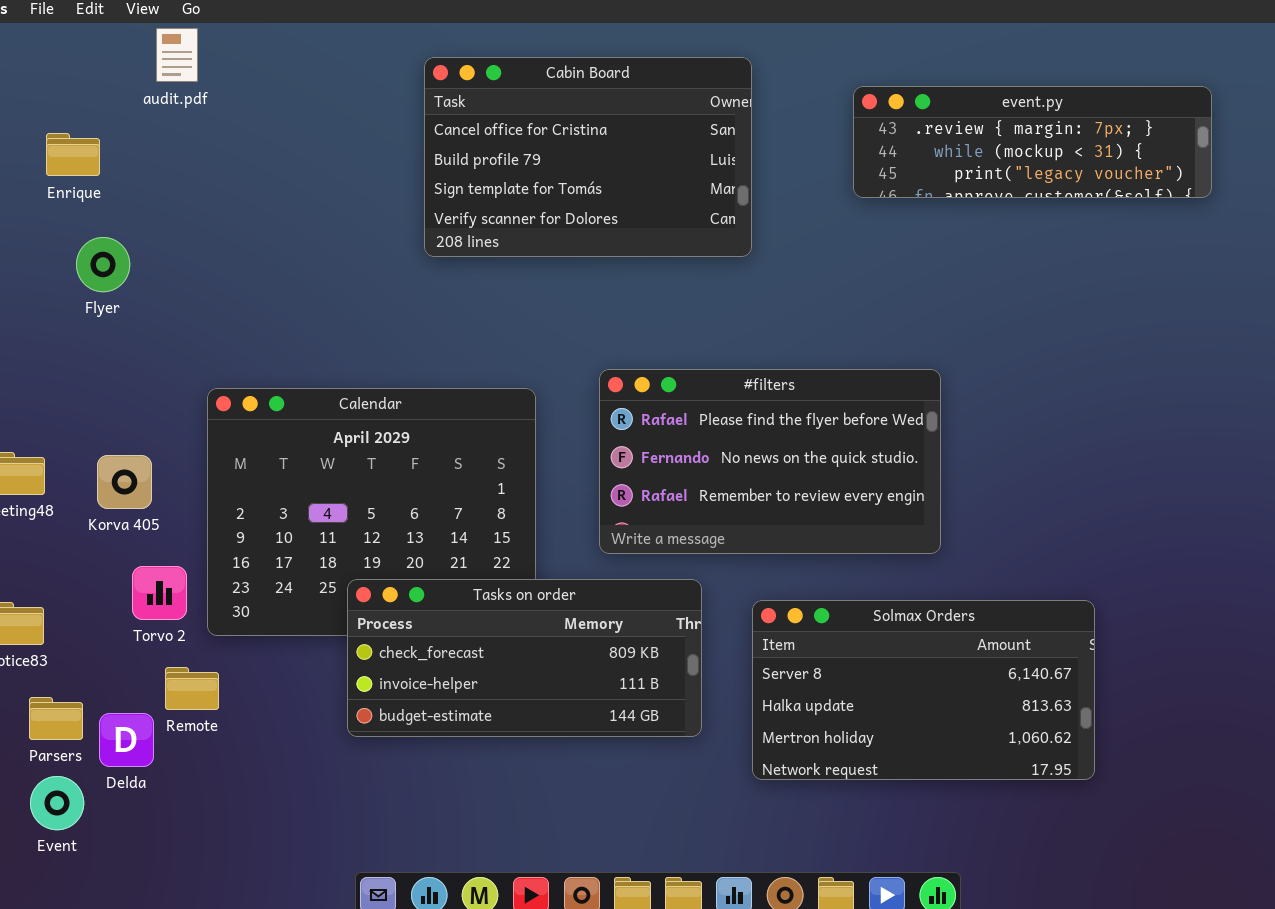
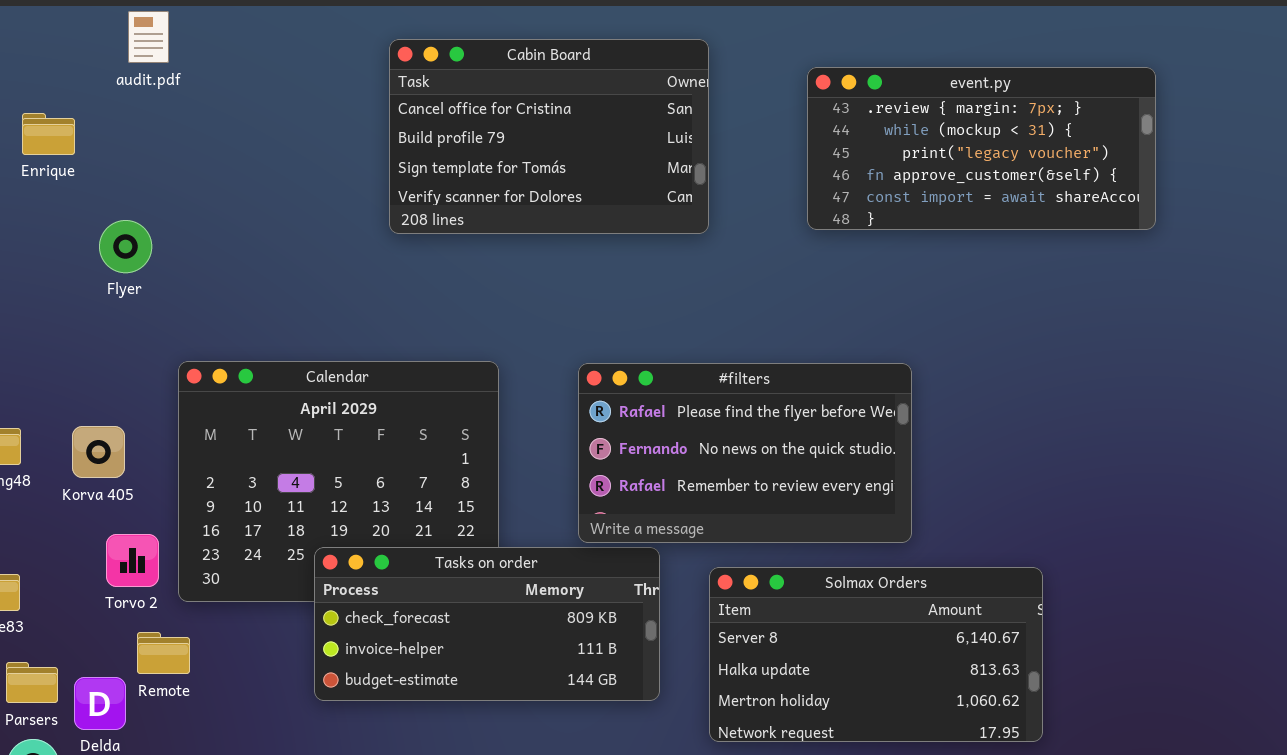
event.py: [853,86,1212,198] -> [807,67,1156,230], resized
Flyer: [76,237,130,292] -> [99,220,152,273], moved
#filters: [599,369,941,554] -> [578,363,912,543], moved

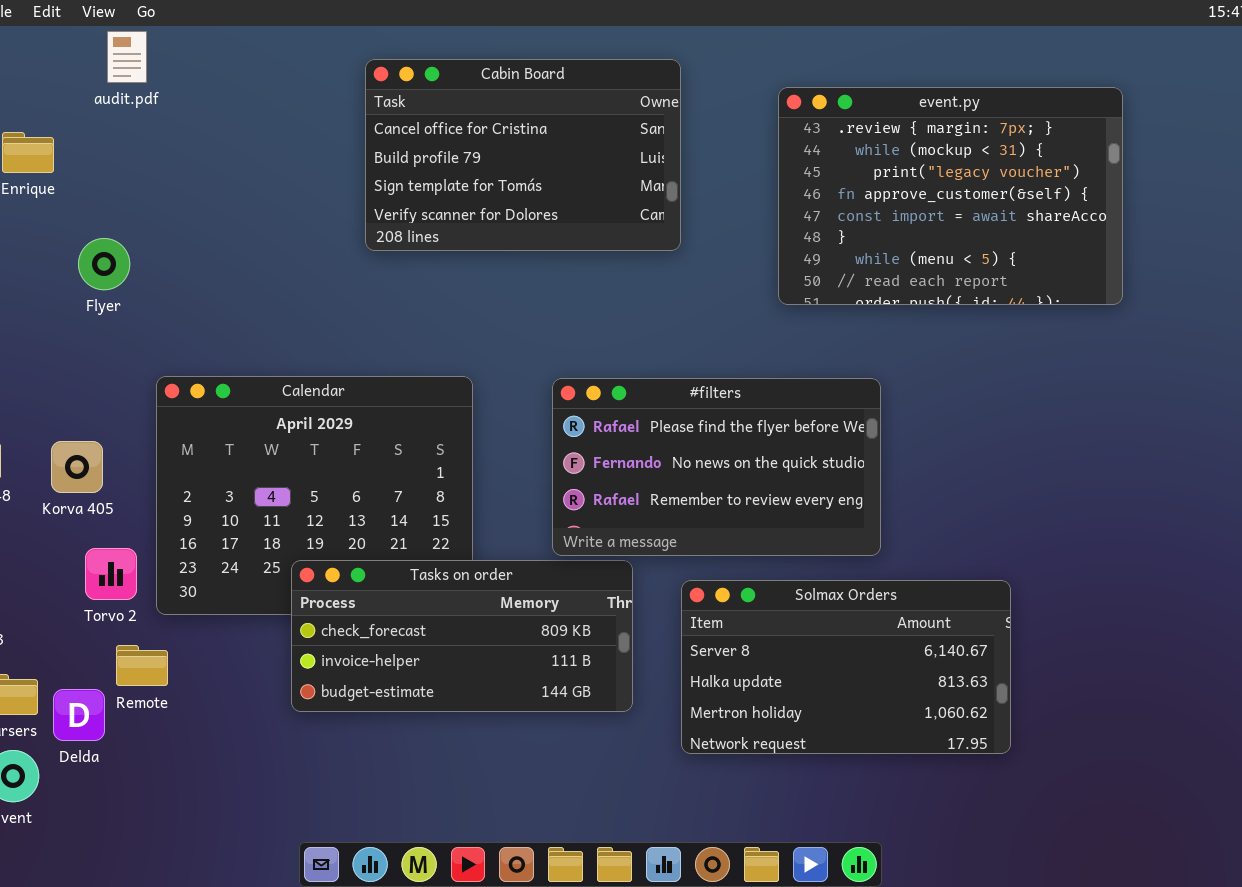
event.py: [807,67,1156,230] -> [778,87,1123,305], resized

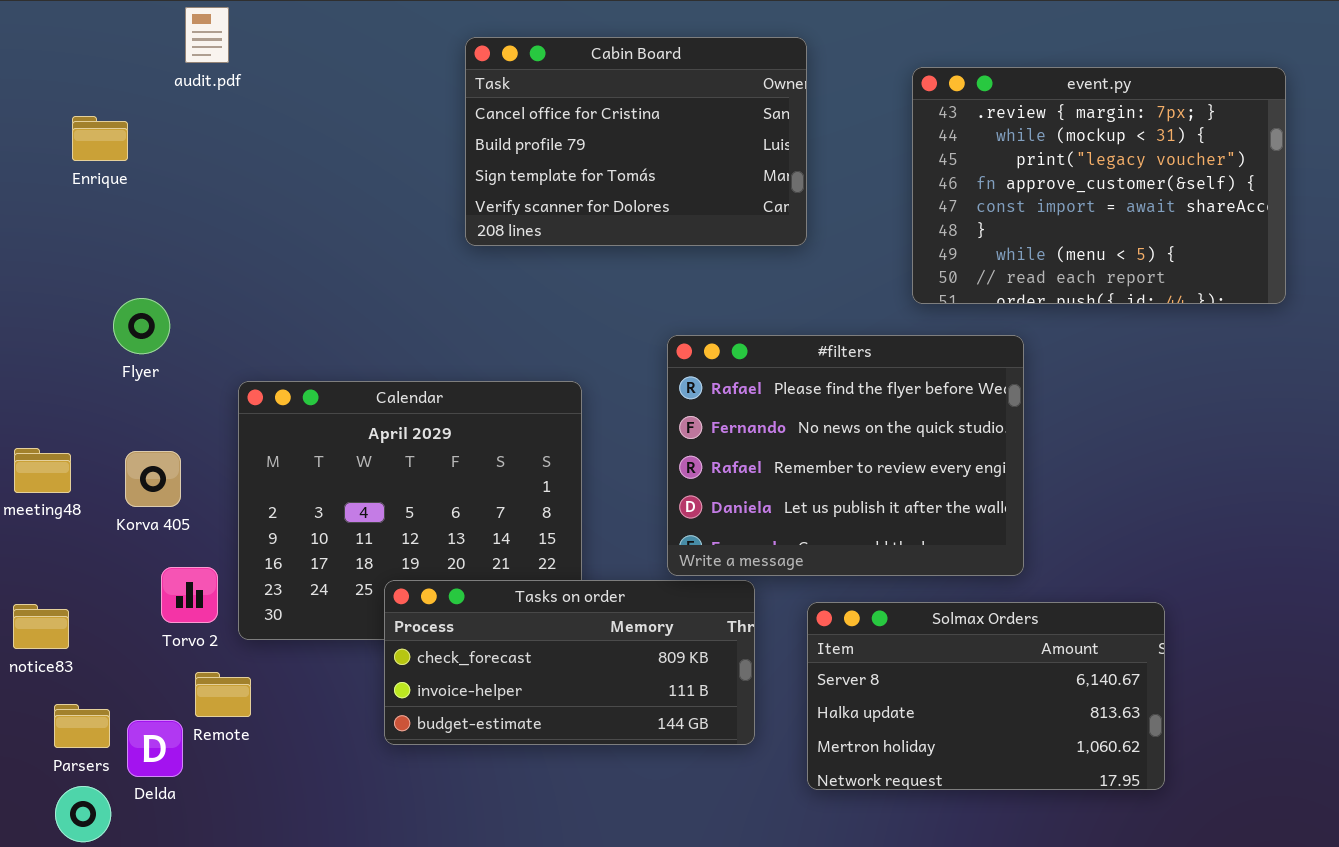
Flyer: [78,238,130,290] -> [113,298,170,354], moved
#filters: [552,378,881,556] -> [667,335,1024,576], resized

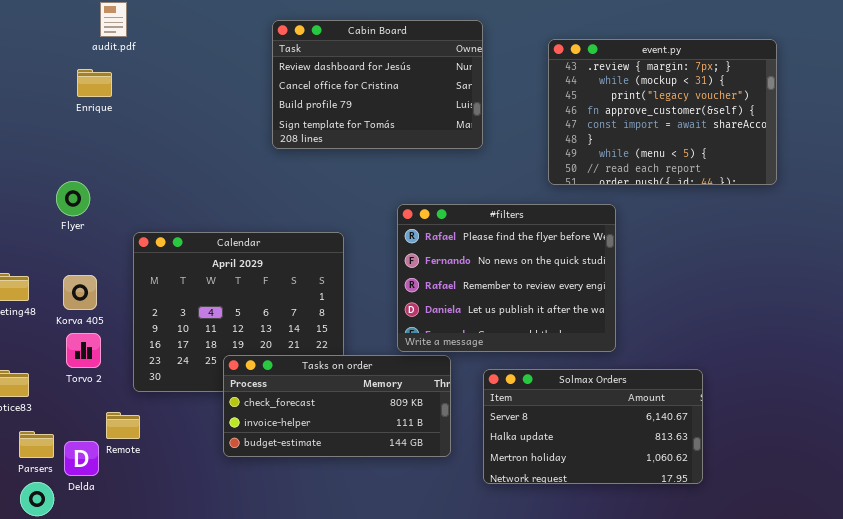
Cabin Board: [465,37,807,246] -> [272,20,483,149], scrolled up 1 row
Enrique: [72,116,128,161] -> [77,69,112,97], moved
Torvo 2: [161,567,218,623] -> [66,333,101,368], moved

